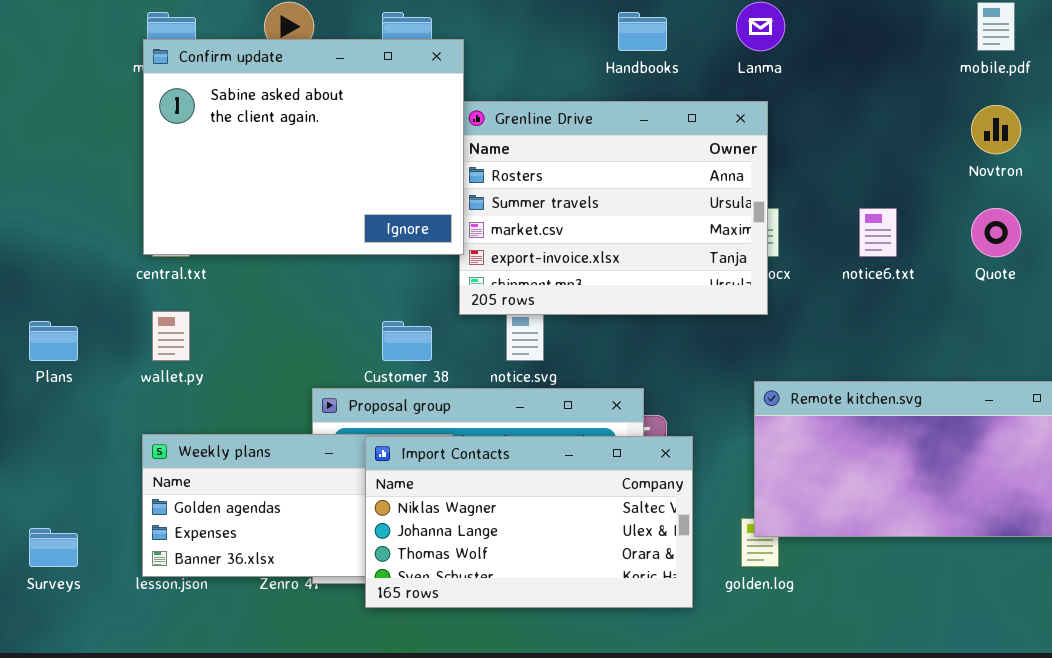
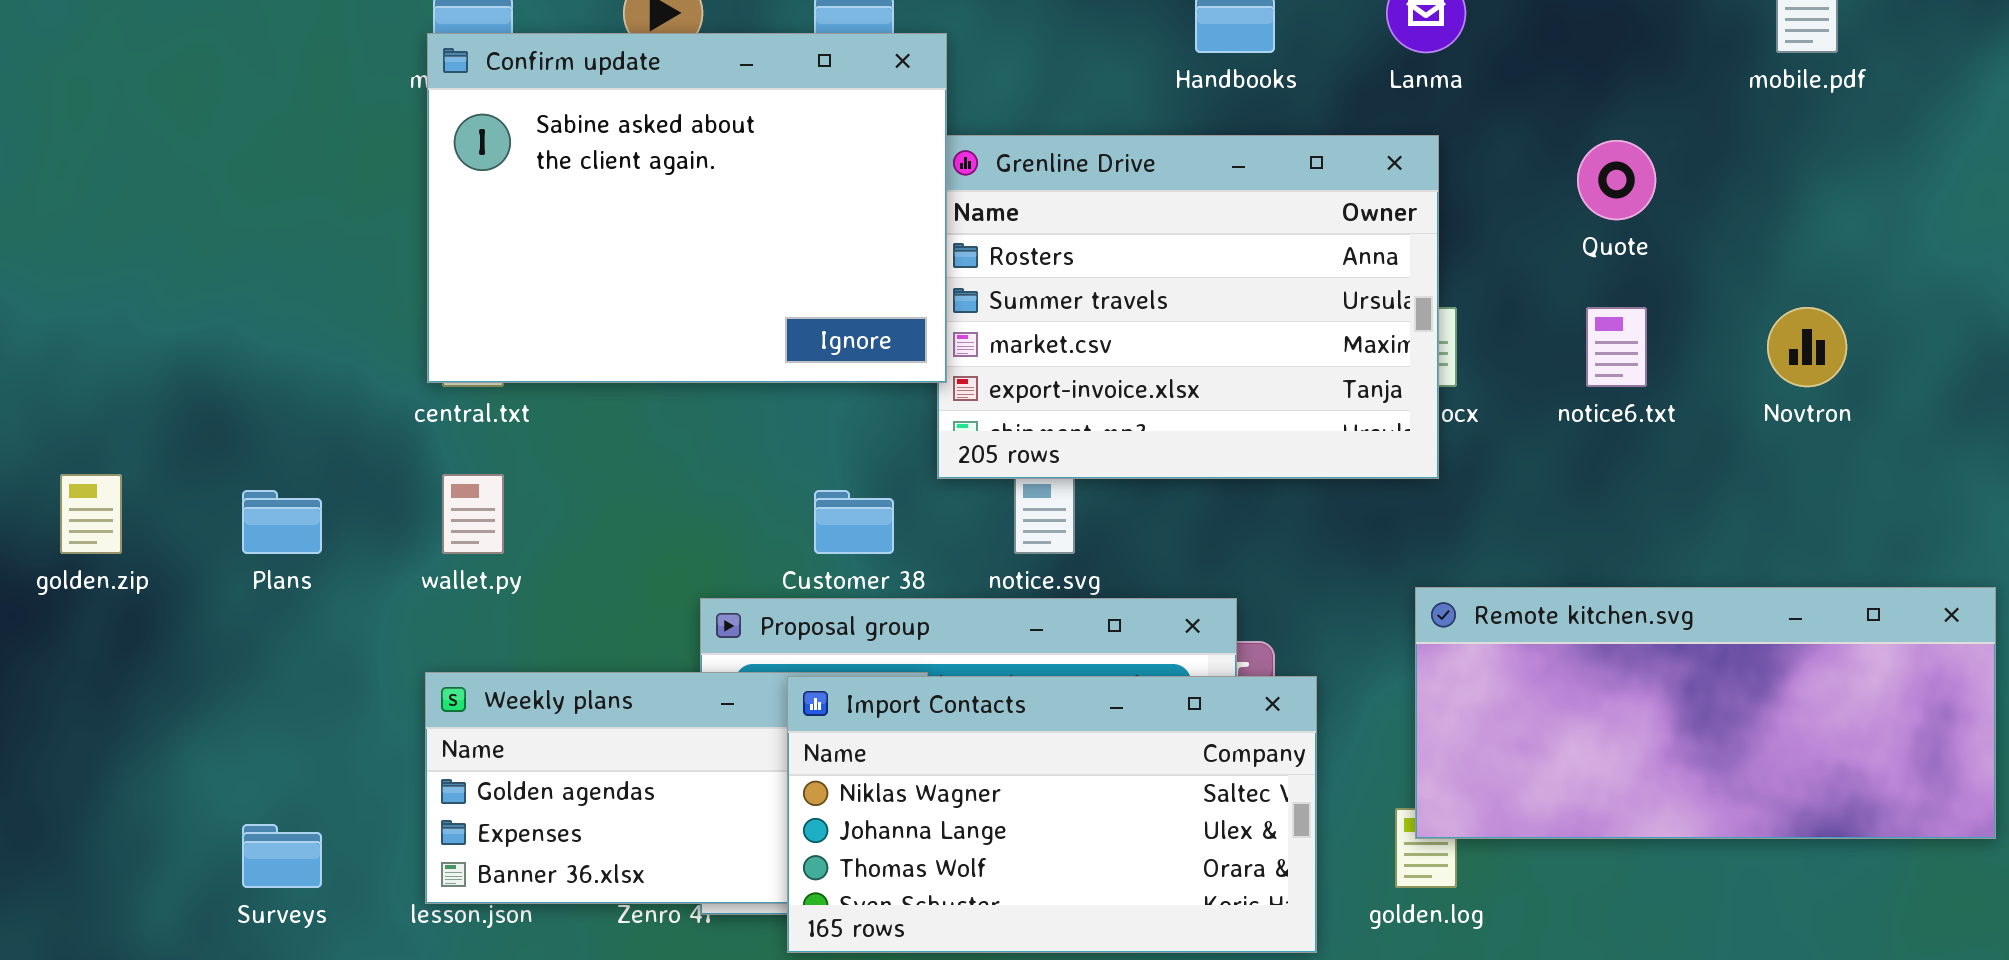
Novtron: [971,105,1021,154] -> [1767,307,1847,387], moved
Quote: [971,208,1021,257] -> [1577,140,1656,220], moved

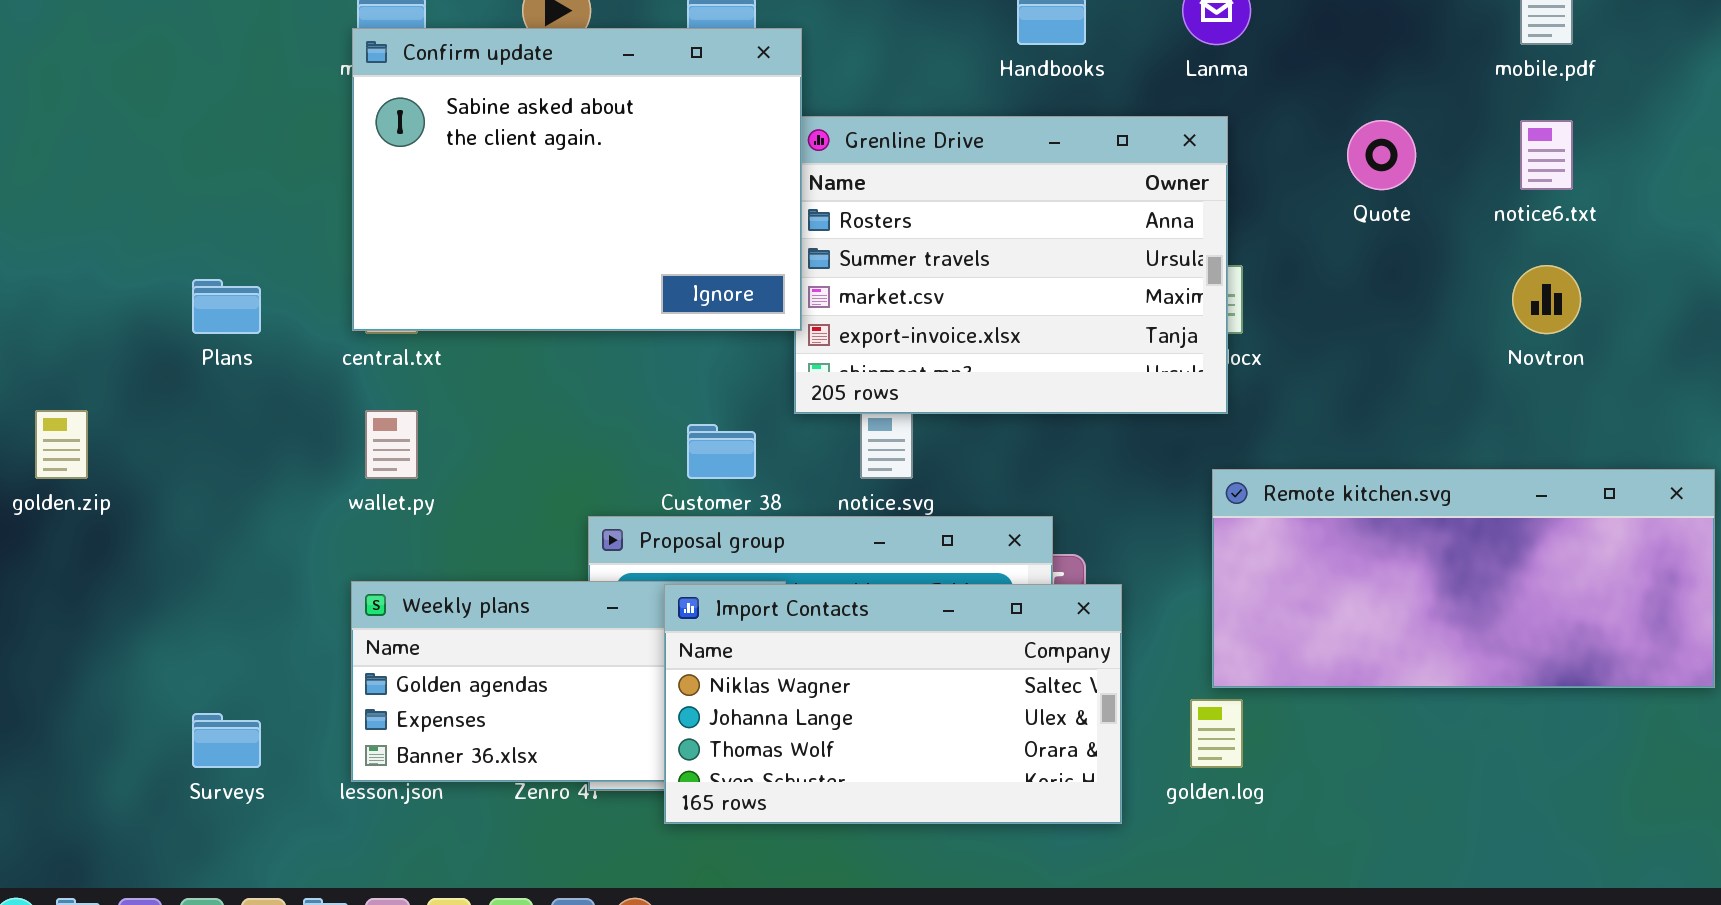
notice6.txt: [1586,307,1647,387] -> [1520,120,1573,190], moved
Plans: [242,490,322,554] -> [192,279,261,334], moved
Remote kitchen.svg: [1415,587,1996,839] -> [1212,469,1715,688], moved

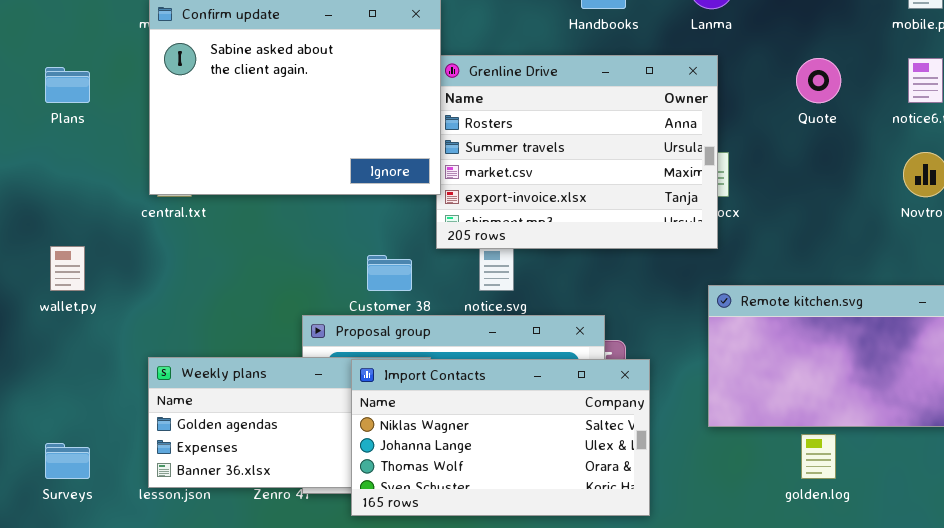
Plans: [192,279,261,334] -> [45,67,90,103], moved
wallet.py: [365,410,418,479] -> [50,246,85,291], moved
golden.log: [1190,699,1243,768] -> [801,434,836,479], moved

